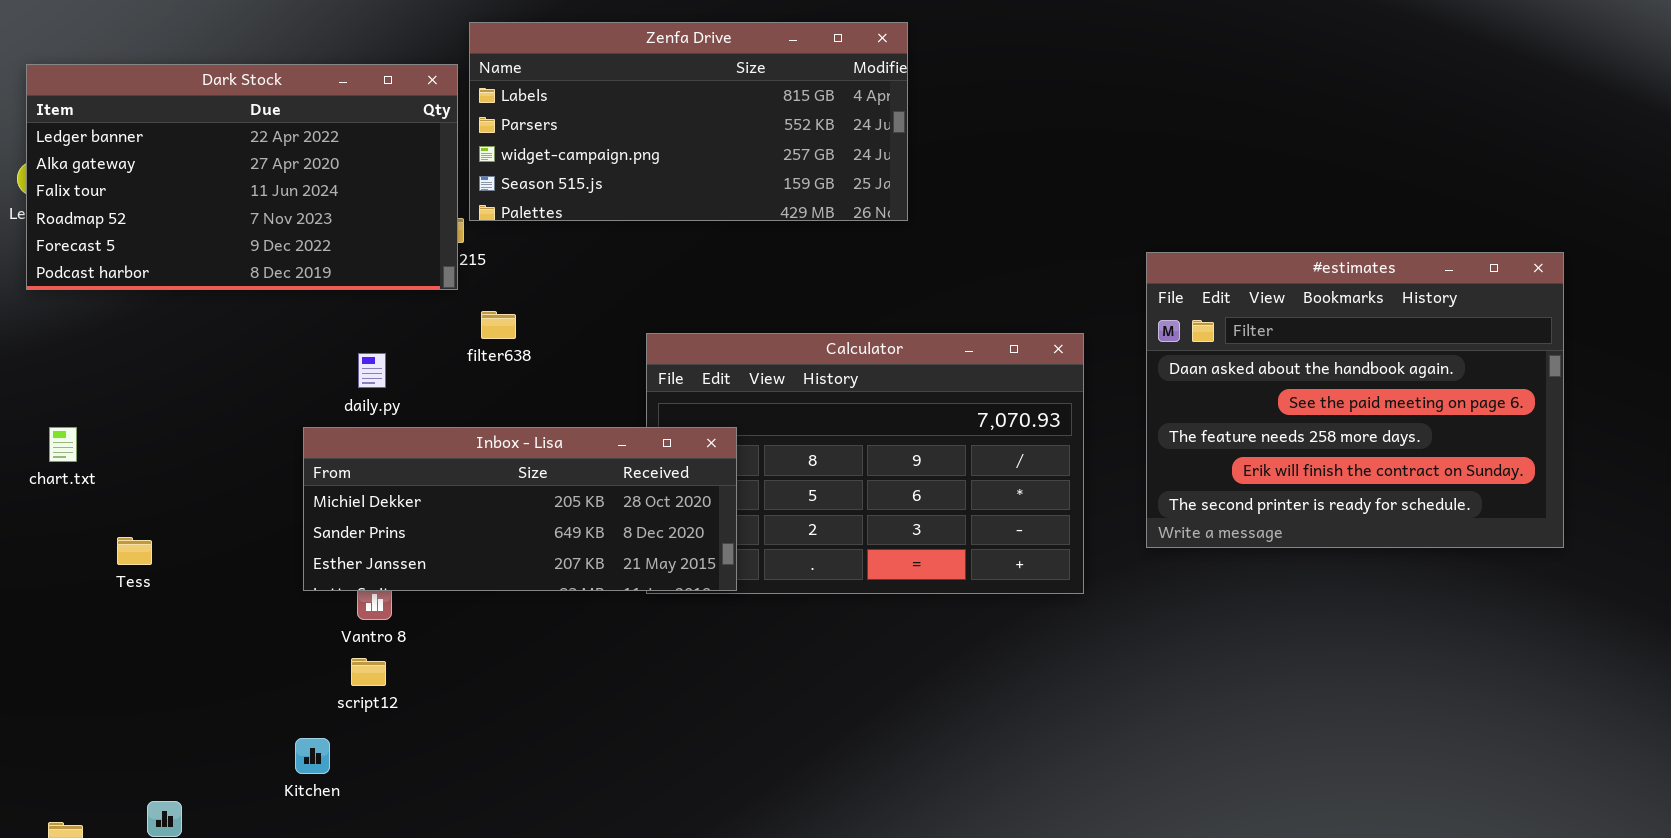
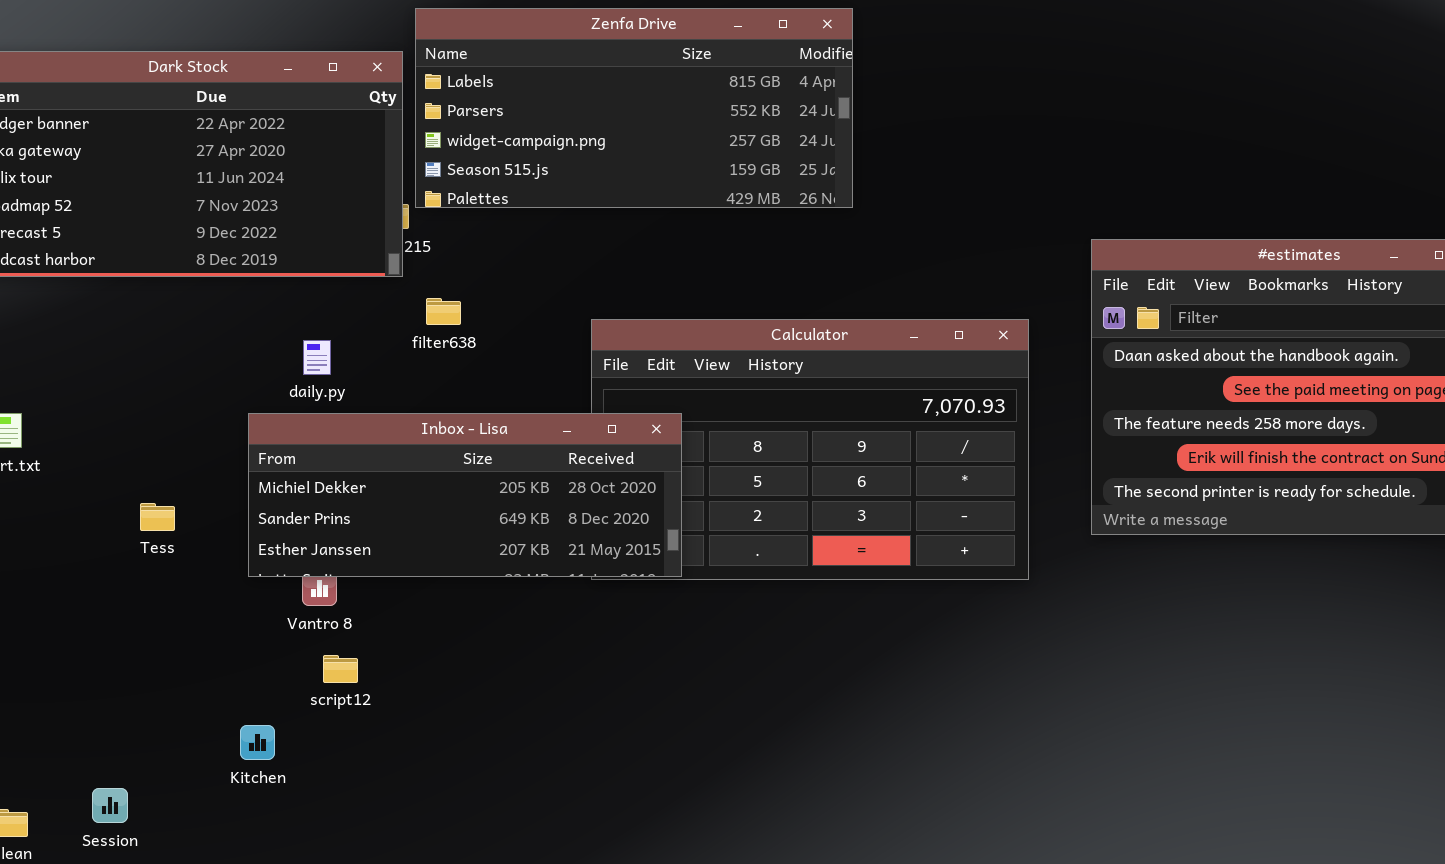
Tess: [117,537,152,565] -> [140,503,175,531], moved
script12: [351,658,386,686] -> [323,655,358,683], moved

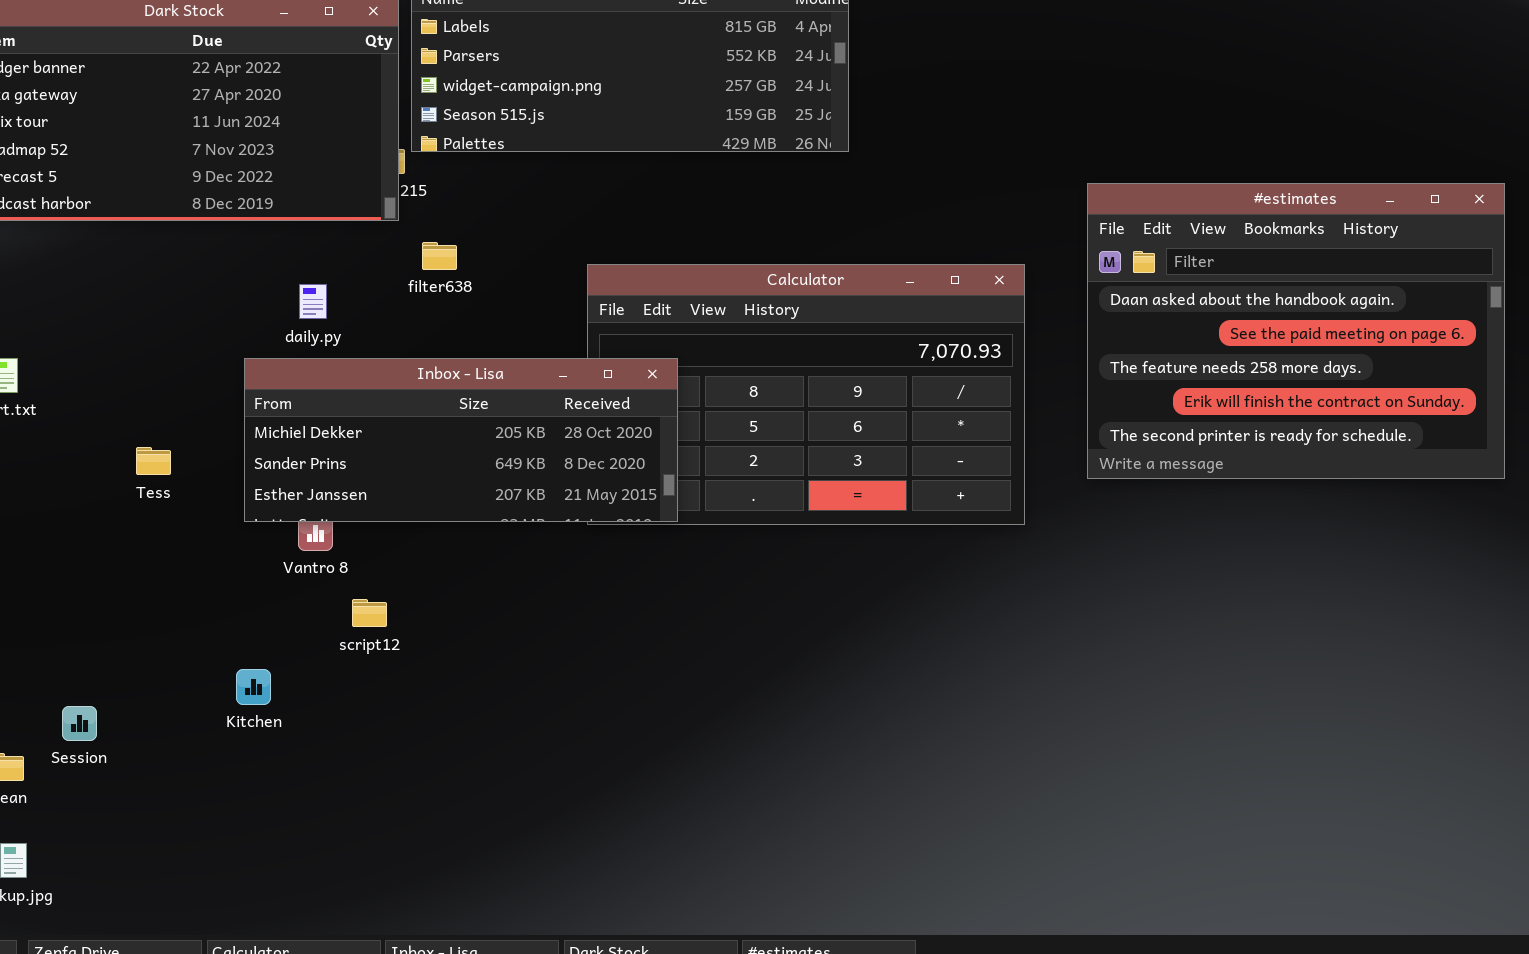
script12: [323,655,358,683] -> [352,599,387,627], moved
Session: [92,788,128,823] -> [62,706,97,741], moved

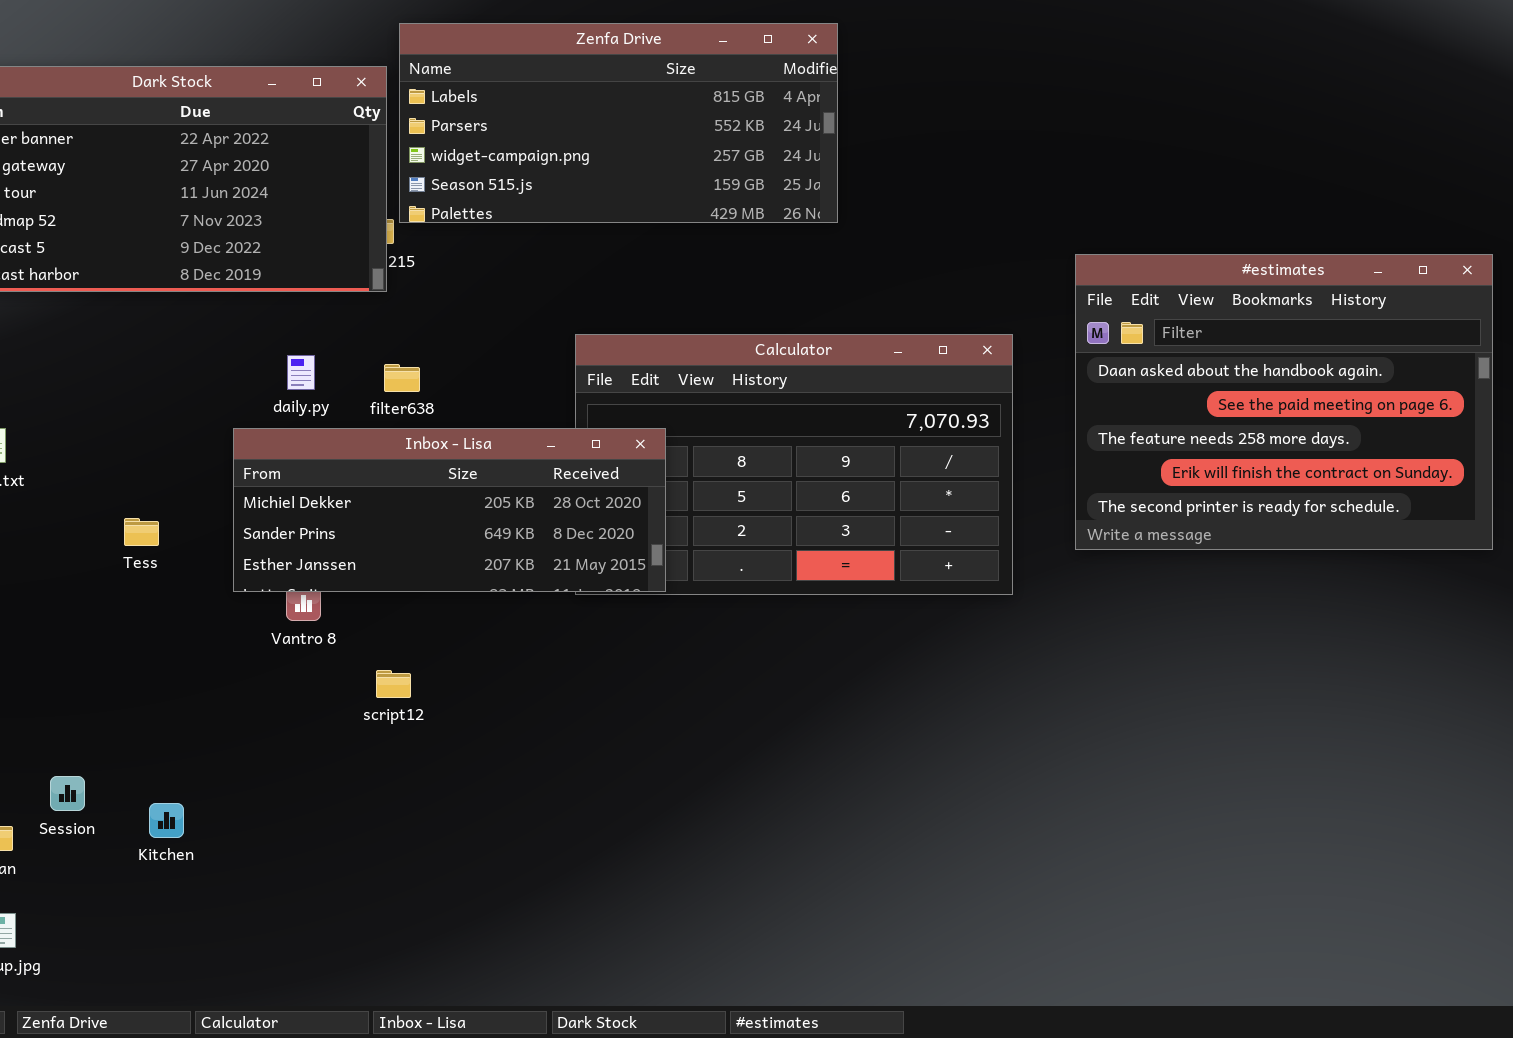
filter638: [422,242,457,270] -> [384,364,420,392], moved
script12: [352,599,387,627] -> [376,670,411,698], moved
Kitchen: [236,669,271,705] -> [149,803,184,838], moved

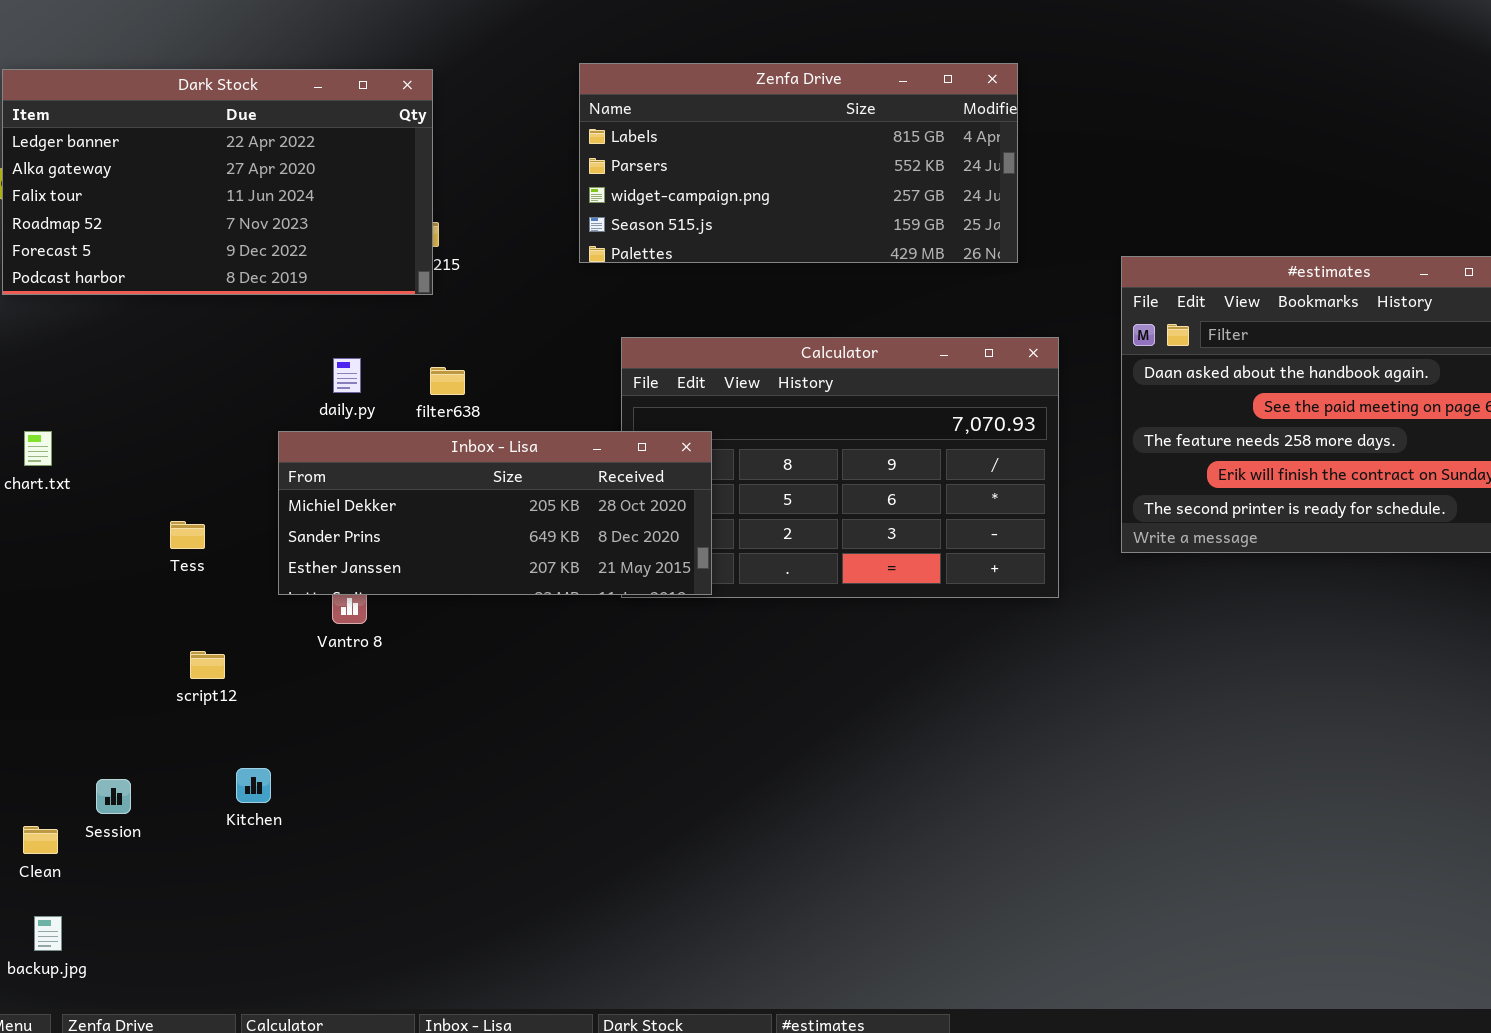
Zenfa Drive: [399,23,838,223] -> [579,63,1018,263], moved
script12: [376,670,411,698] -> [190,651,225,679], moved
Kitchen: [149,803,184,838] -> [236,768,271,803], moved

